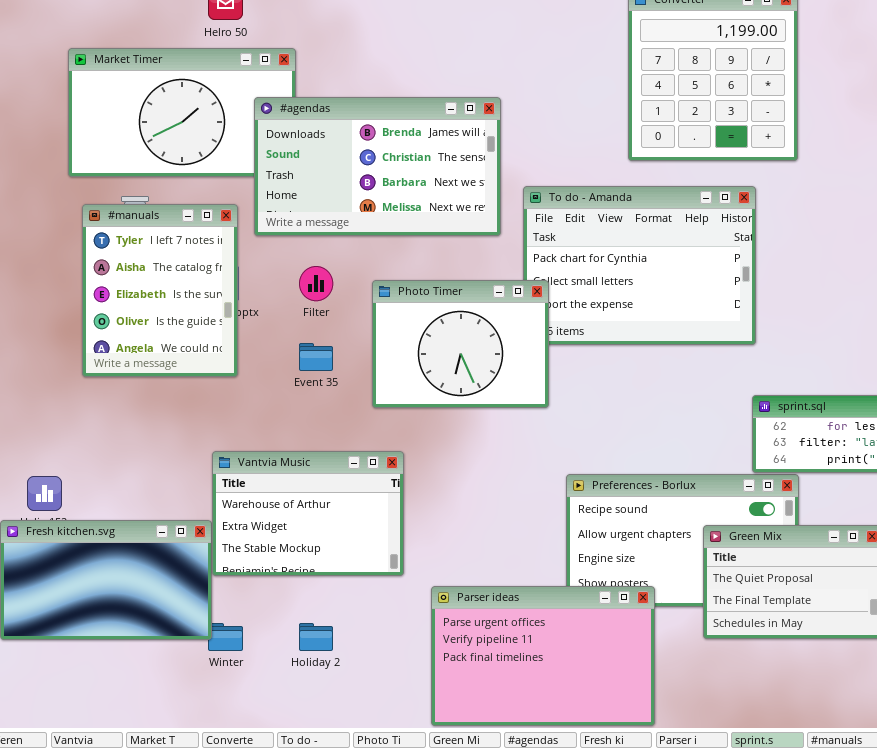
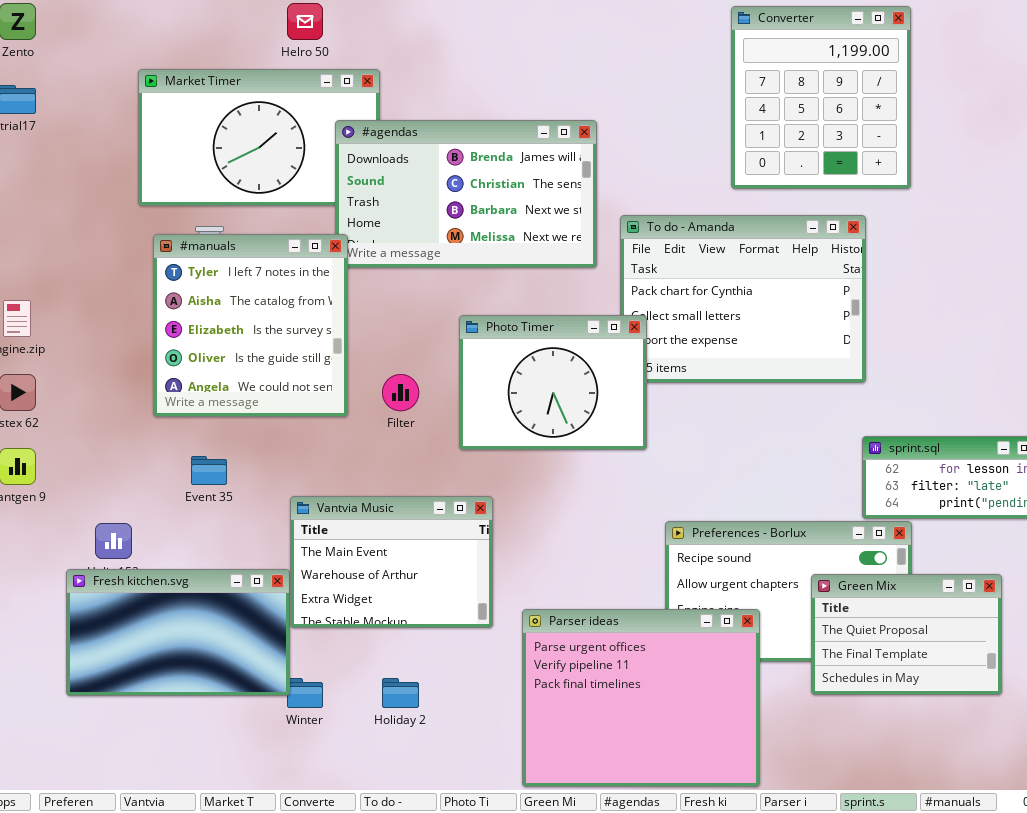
#manuals: [82,204,238,377] -> [153,234,348,417], resized
Filter: [299,266,333,301] -> [382,374,419,411], moved
Event 35: [299,343,333,371] -> [191,456,227,485], moved
Vantvia Music: [212,451,404,576] -> [290,496,493,628], scrolled up 1 row
Parser ideas: [431,586,655,726] -> [522,609,760,787], resized

